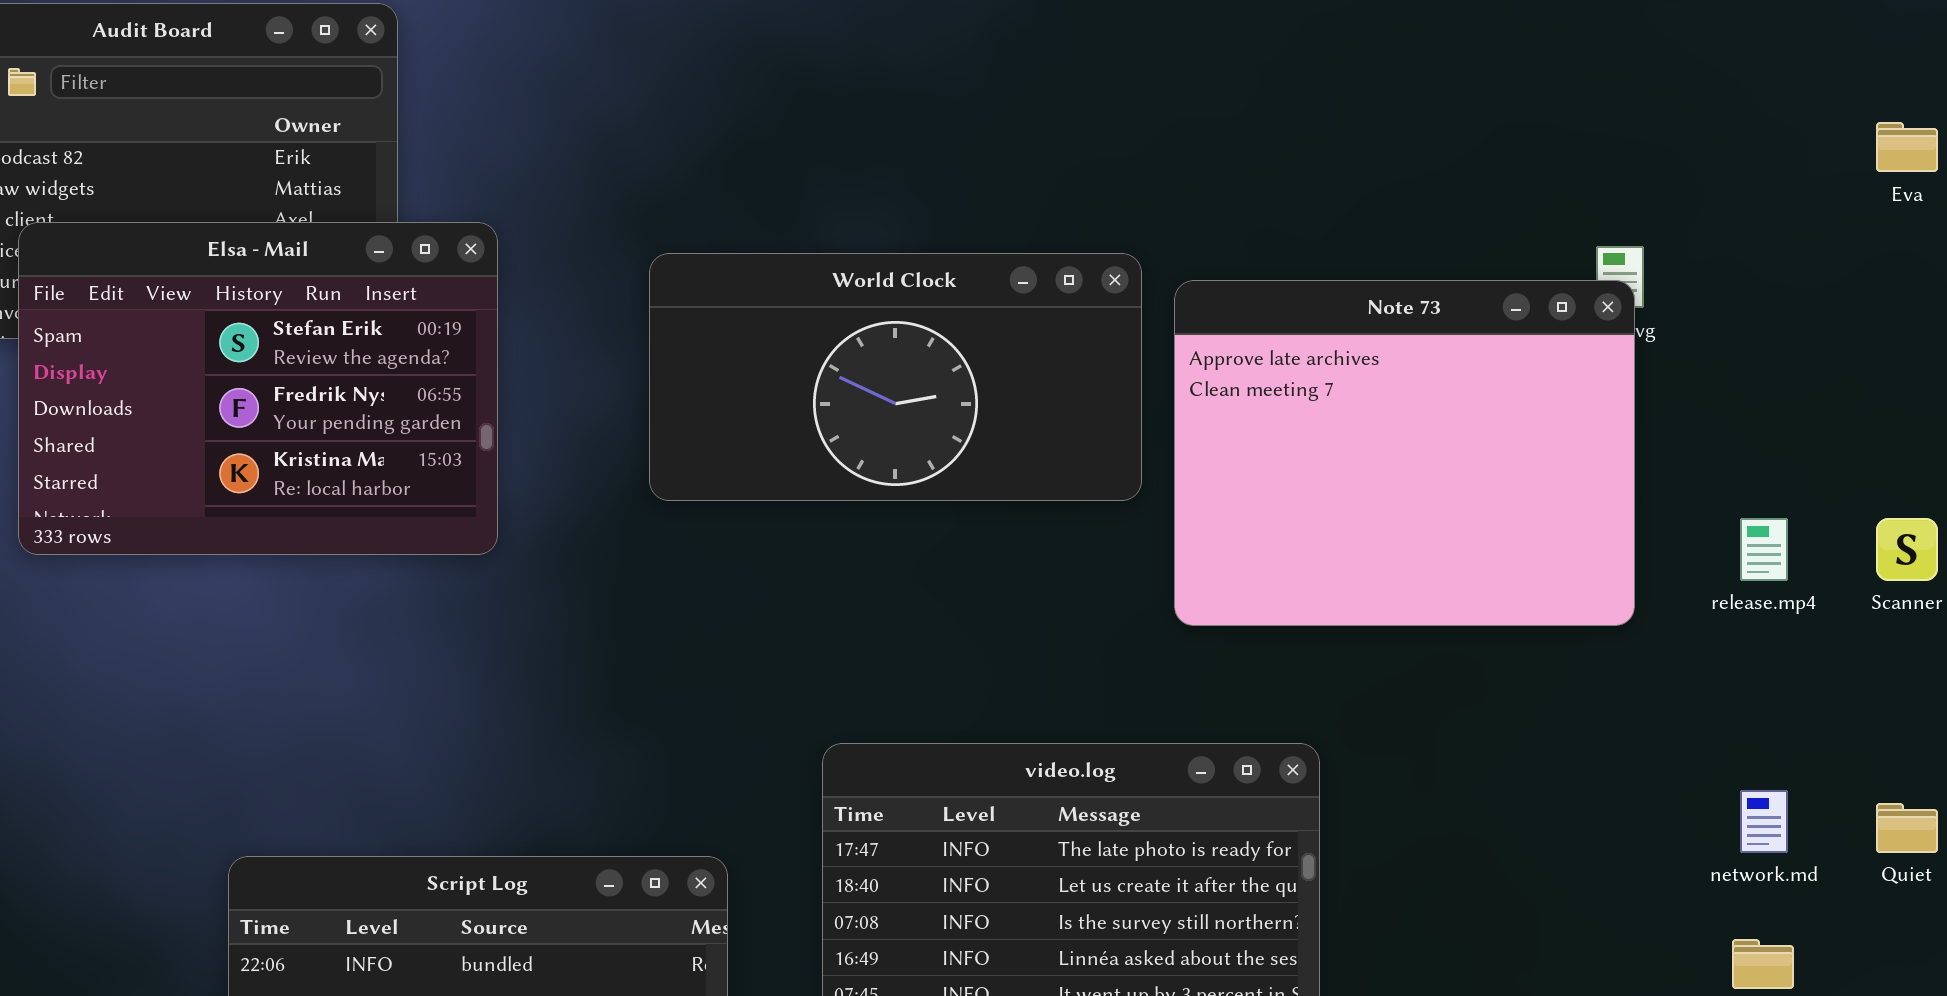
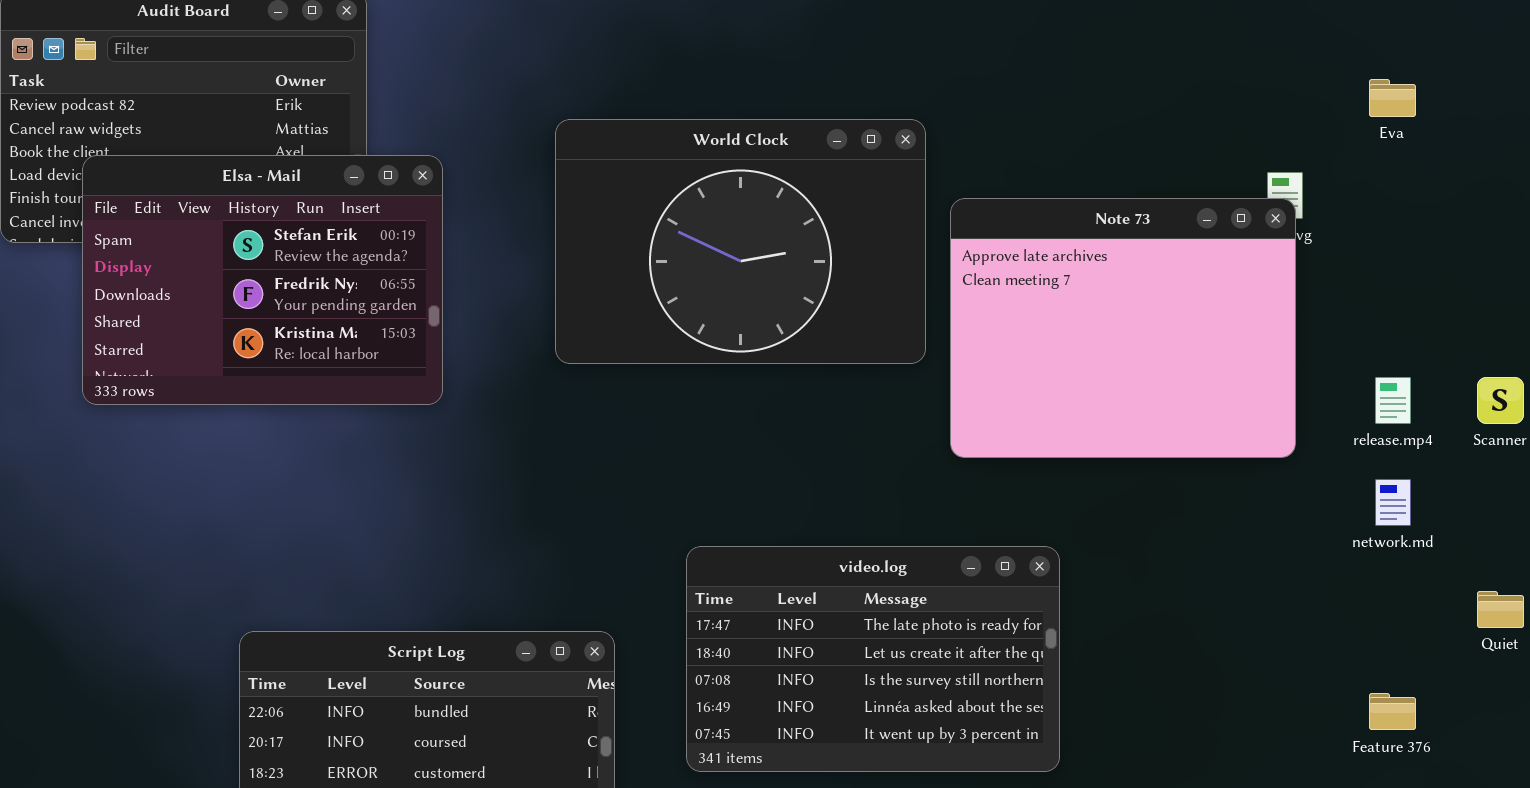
Eva: [1876,122,1938,172] -> [1369,79,1416,117], moved
World Clock: [649,253,1142,501] -> [555,119,926,364], resized
network.md: [1740,790,1788,853] -> [1375,479,1411,526], moved

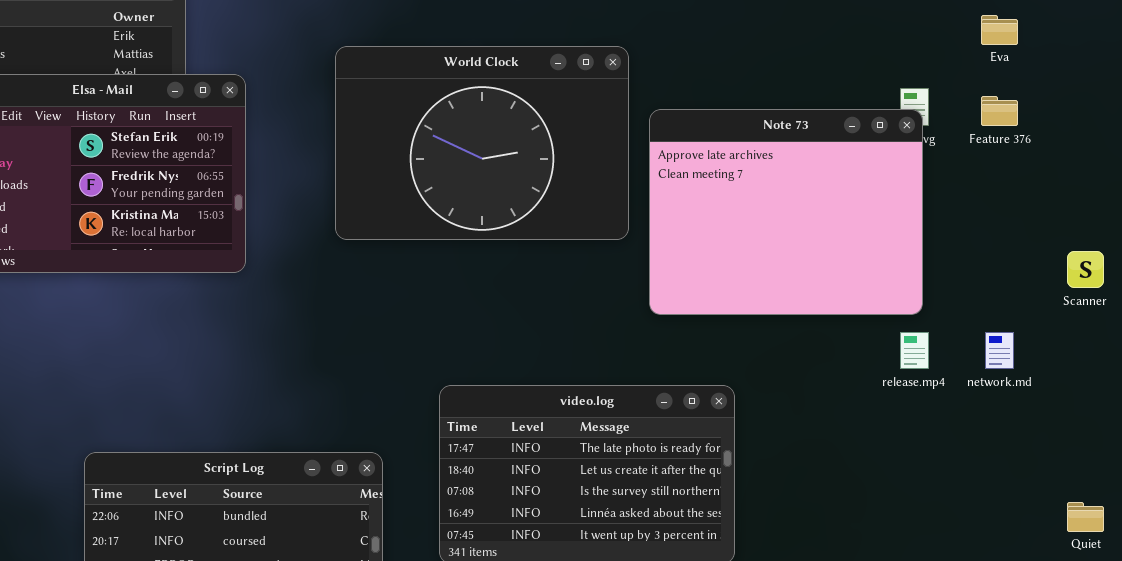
release.mp4: [1375,377,1411,424] -> [900,332,929,369], moved
Quiet: [1477,591,1524,628] -> [1067,502,1104,532], moved
Feature 376: [1369,693,1416,730] -> [981,96,1018,126], moved

